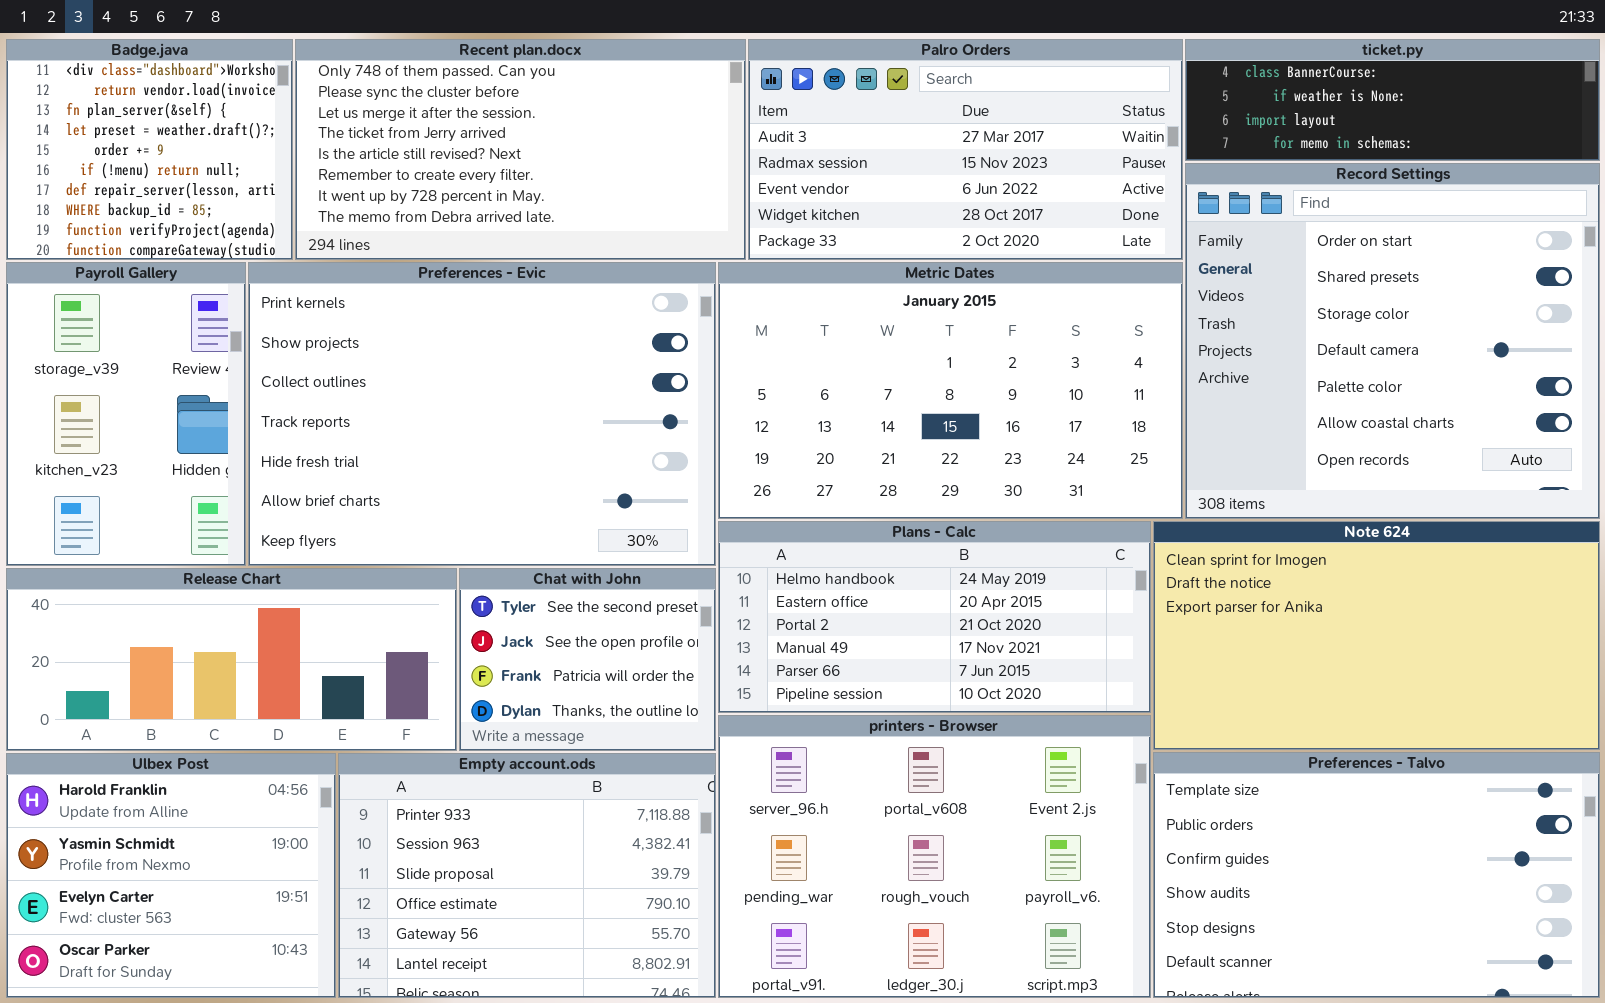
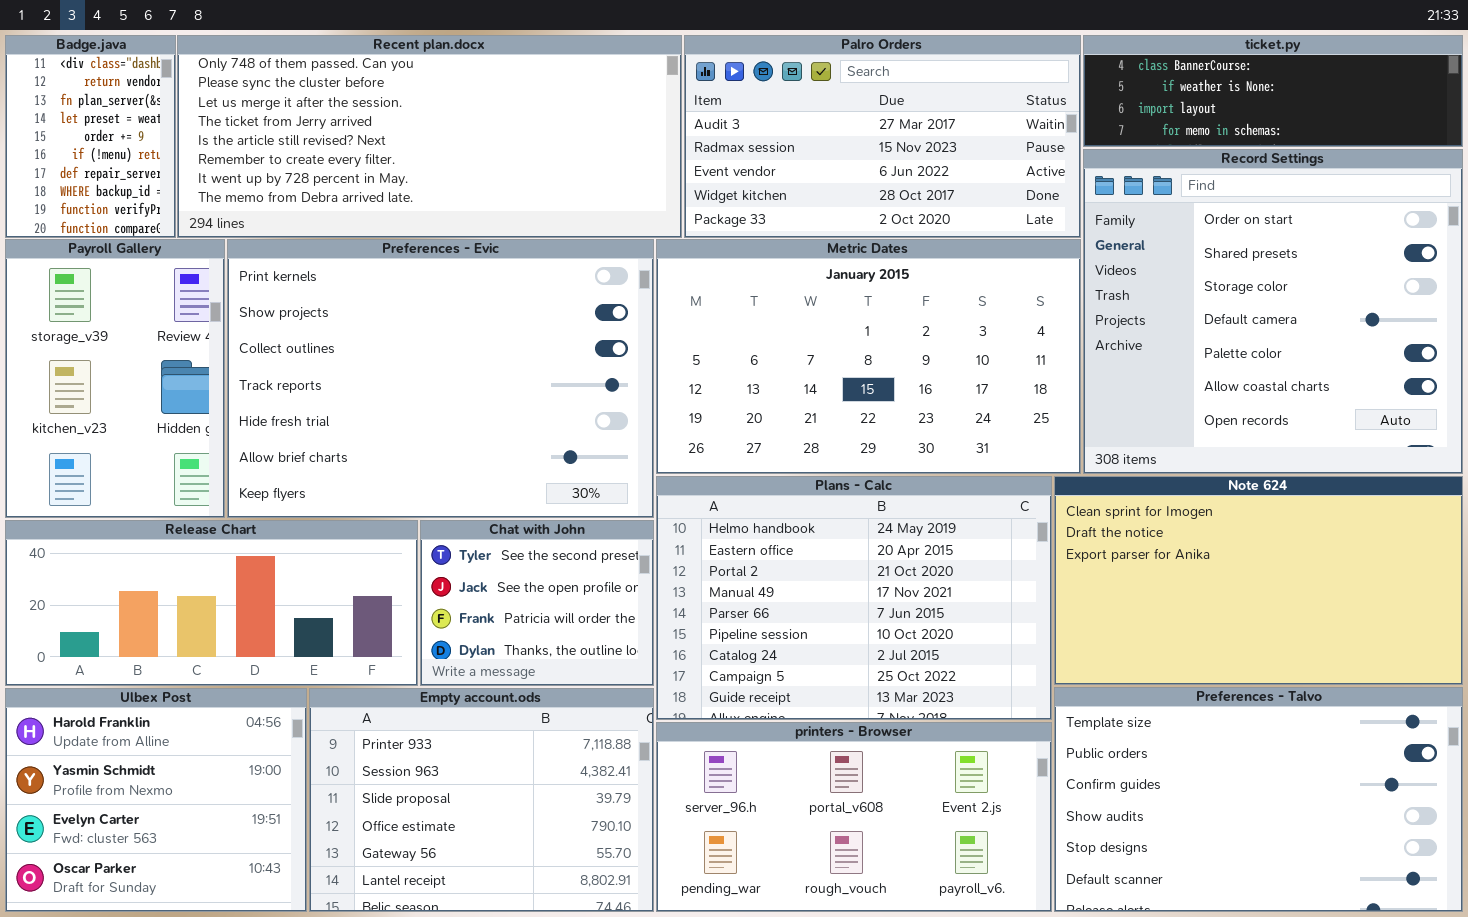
Badge.java: [6,39,293,260] -> [5,35,176,238], resized
Recent plan.docx: [295,39,746,260] -> [177,35,682,238], resized
Plans - Calc: [718,521,1151,713] -> [656,476,1052,720], resized
printers - Browser: [718,715,1151,998] -> [656,722,1052,912], resized

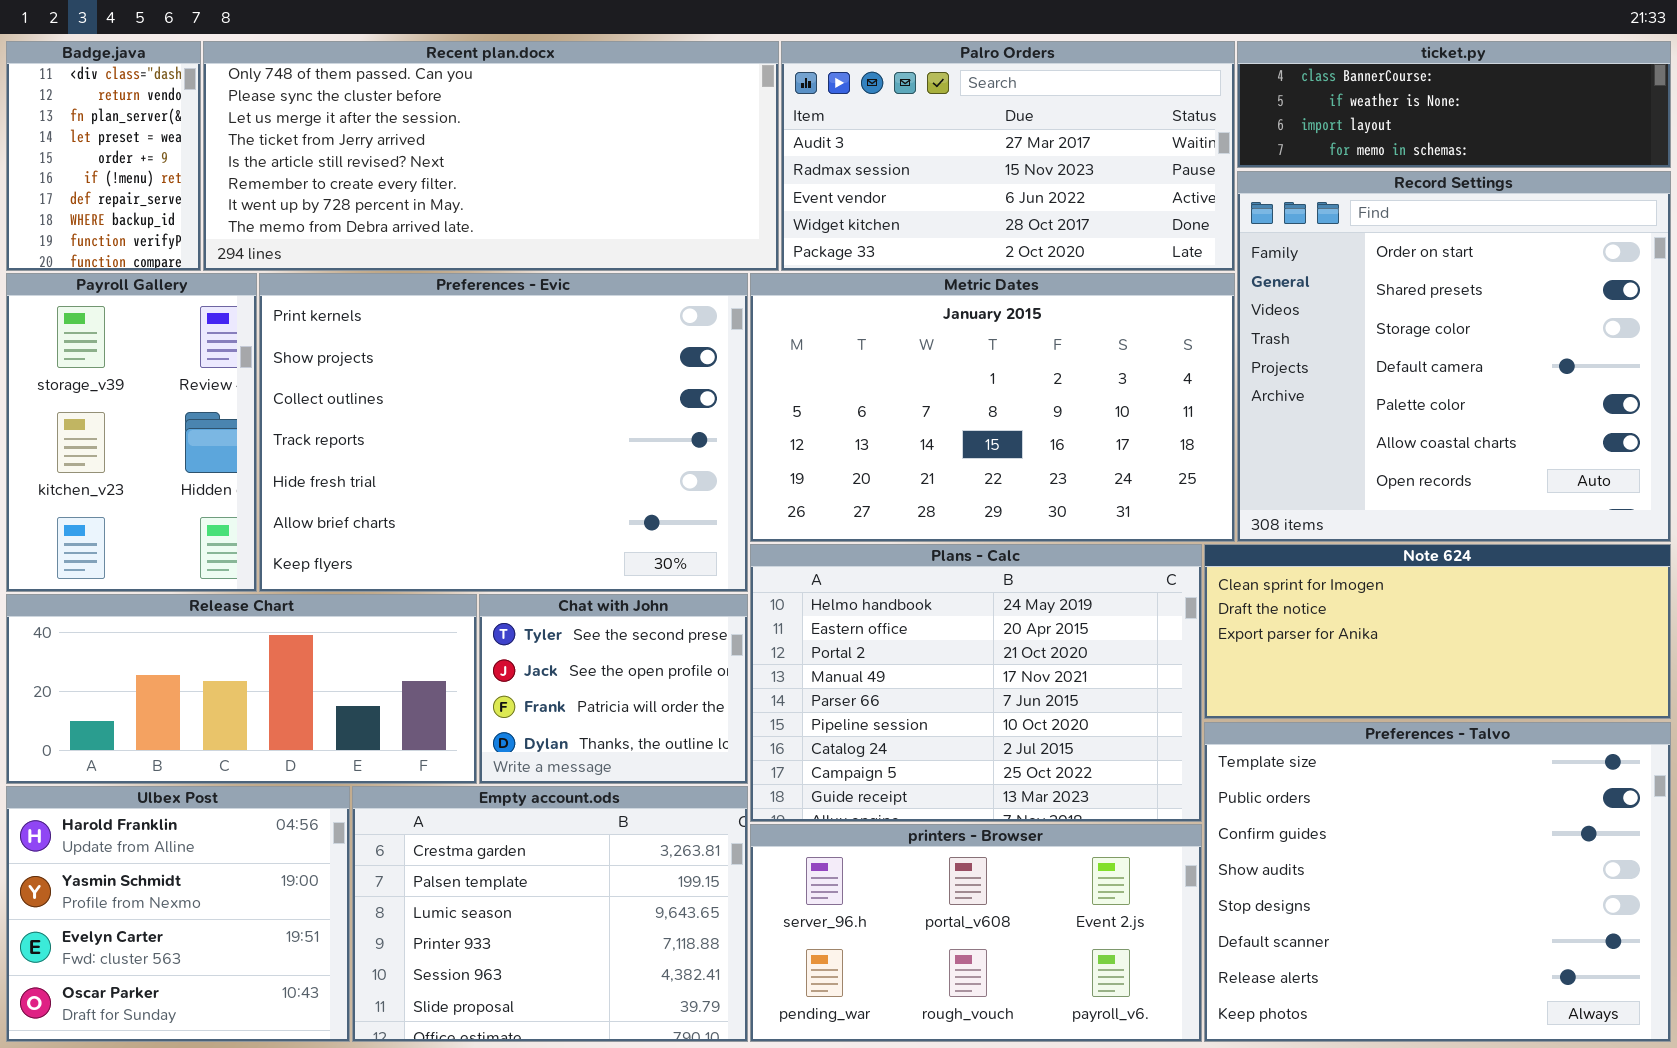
Note 624: [1054,476,1463,685] -> [1204,544,1671,719], resized
Preferences - Talvo: [1054,687,1463,912] -> [1204,722,1671,1042], resized
Empty account.ods: [309,688,654,912] -> [352,786,748,1042], scrolled up 3 rows

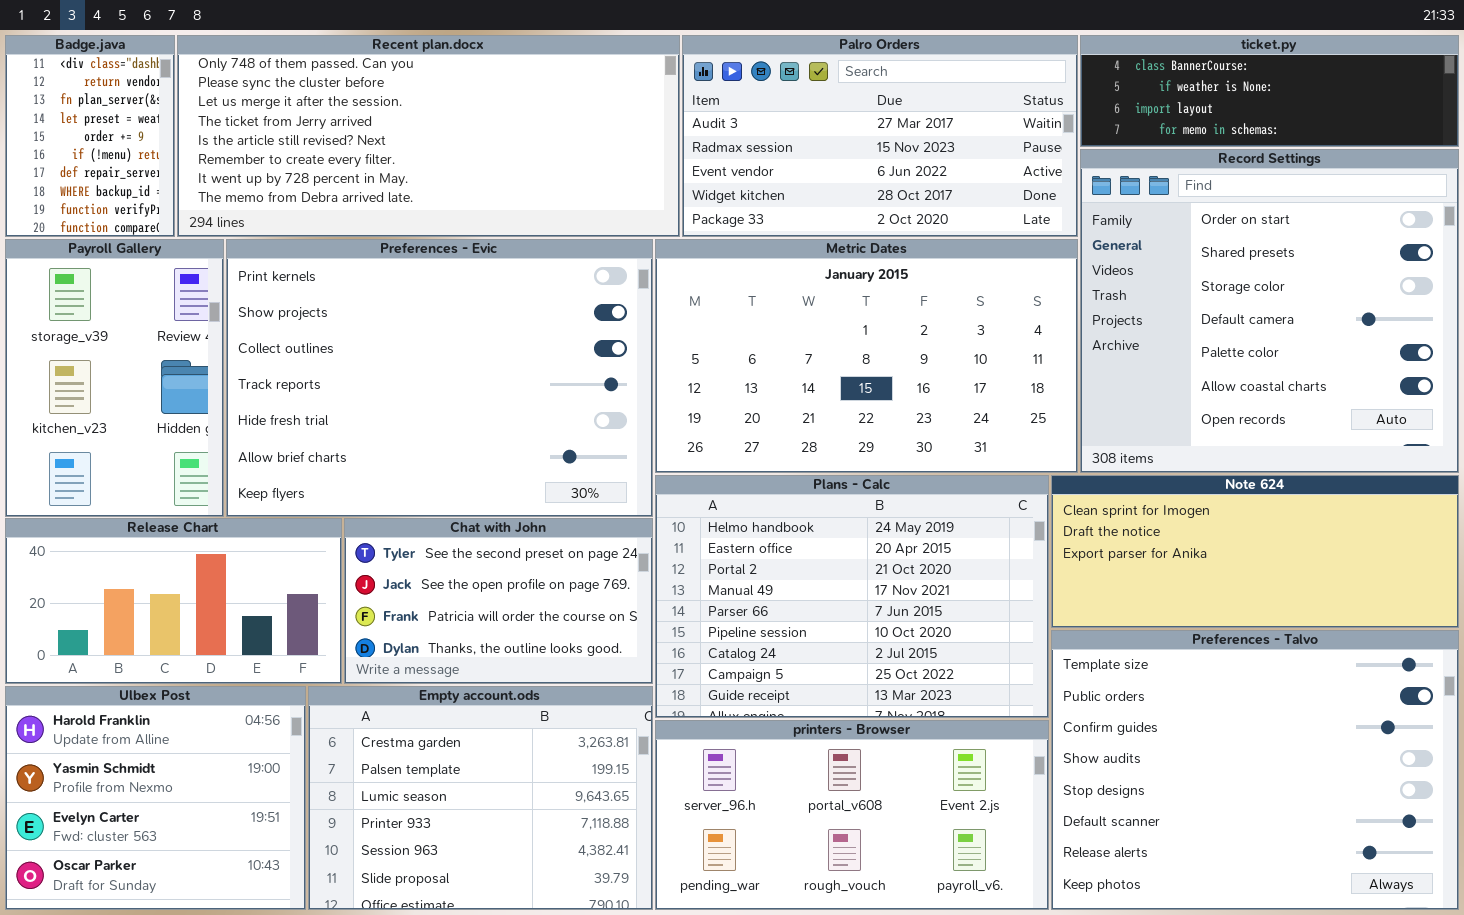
Release Chart: [6,594,477,784] -> [5,518,342,684], resized
Chat with John: [479,594,748,784] -> [344,518,653,684], resized

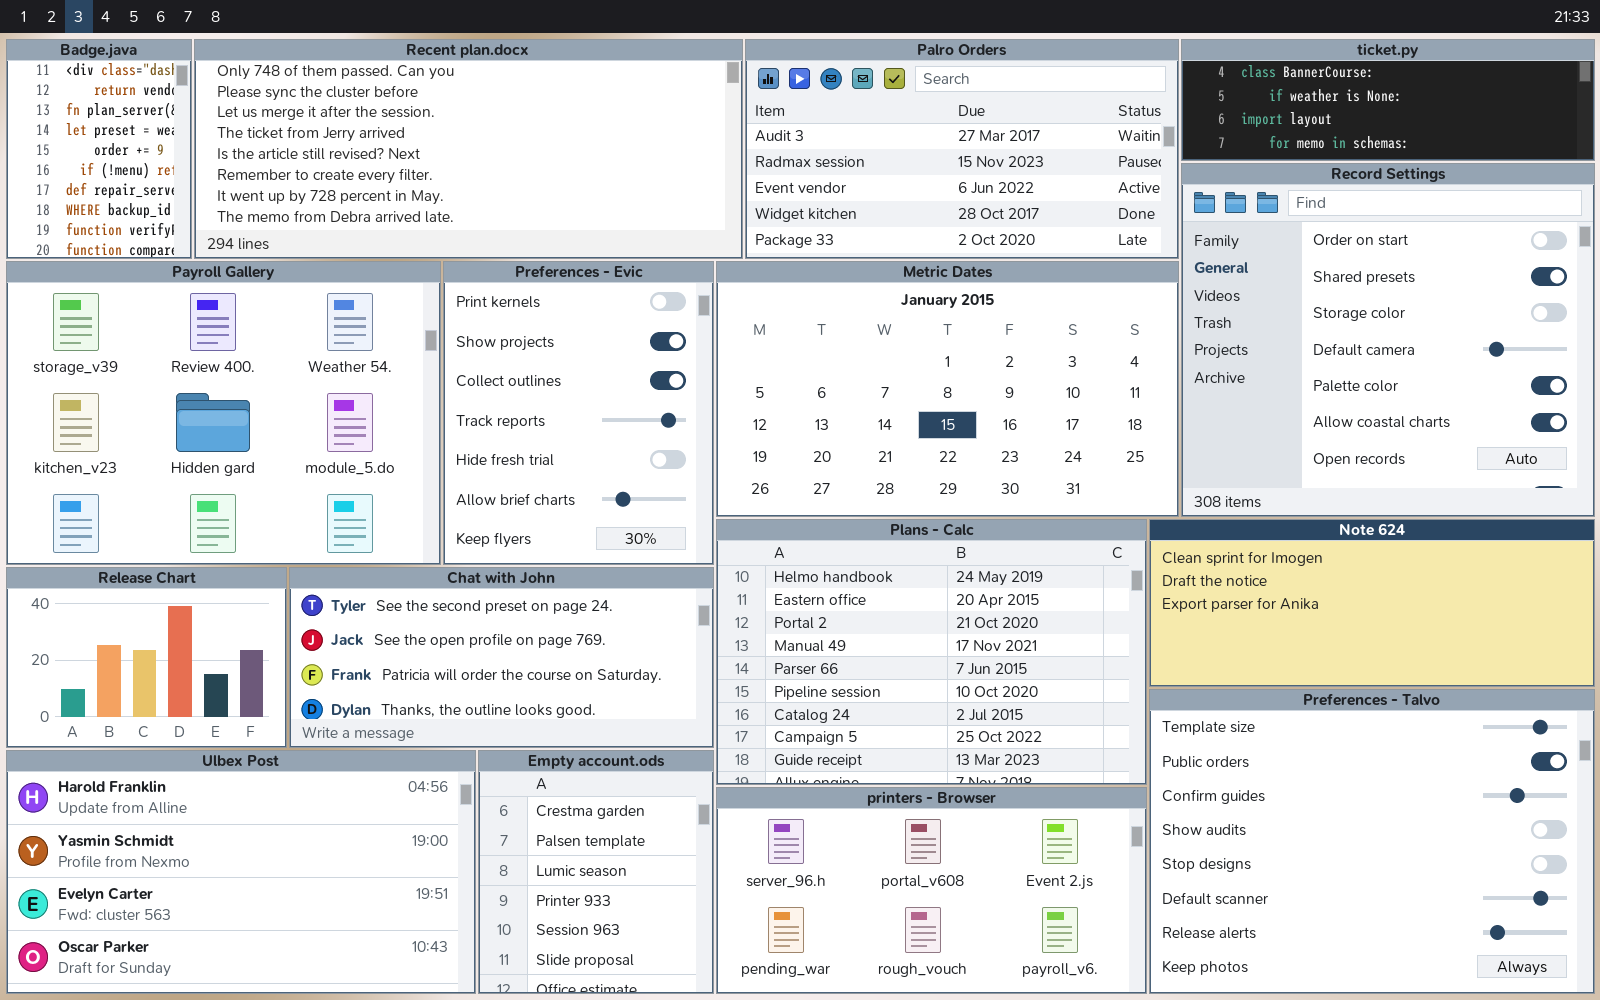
Payroll Gallery: [5,239,224,517] -> [6,261,441,565], resized
Preferences - Evic: [226,239,653,517] -> [443,261,714,565], resized
Release Chart: [5,518,342,684] -> [6,567,287,748], resized
Chat with John: [344,518,653,684] -> [289,567,714,748], resized
Ulbex Post: [5,686,306,910] -> [6,750,476,994], resized
Empty account.ods: [308,686,653,910] -> [478,750,714,994], resized

